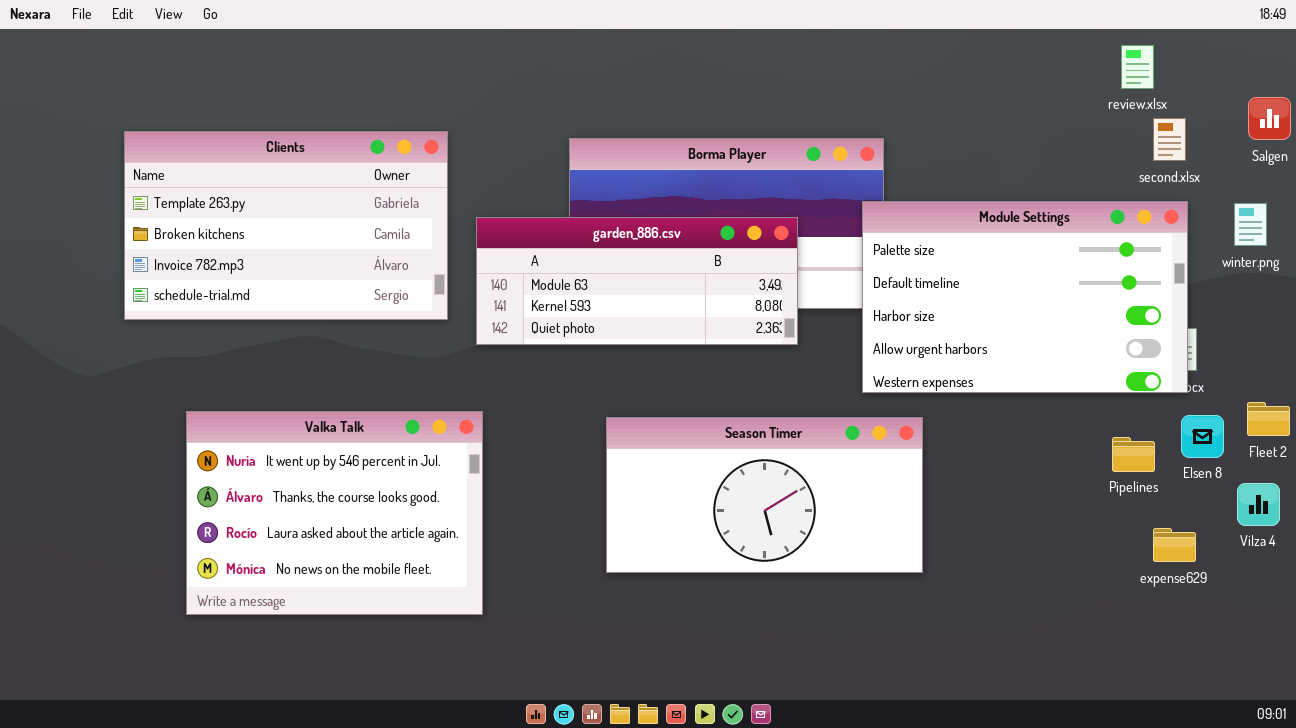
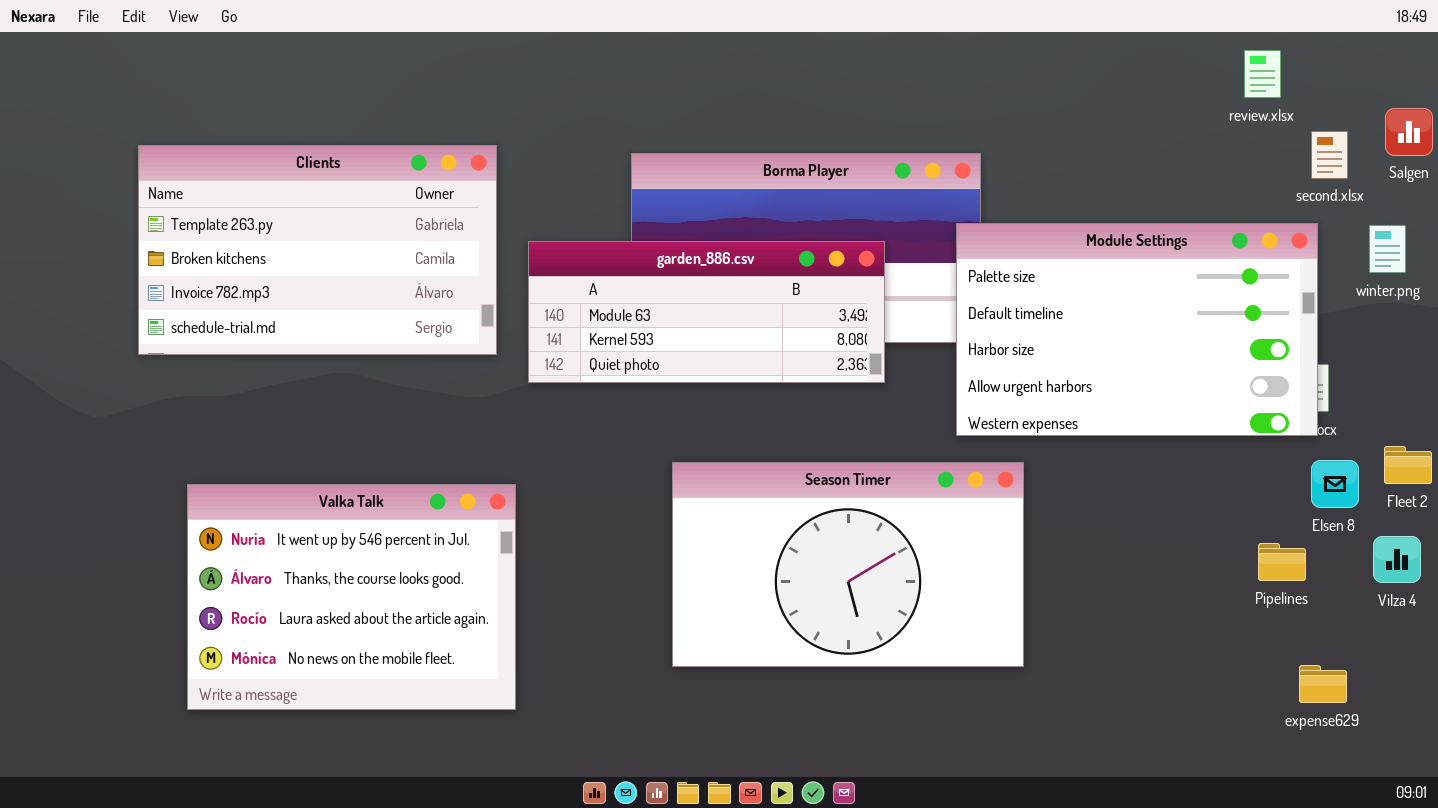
second.xlsx: [1153,118,1186,161] -> [1311,131,1348,179], moved
Valka Talk: [186,411,483,615] -> [187,484,516,710], moved
Season Timer: [606,417,923,573] -> [672,462,1024,667], resized
Pipelines: [1112,437,1155,472] -> [1258,543,1306,581], moved
expense629: [1153,528,1196,562] -> [1299,665,1347,703], moved

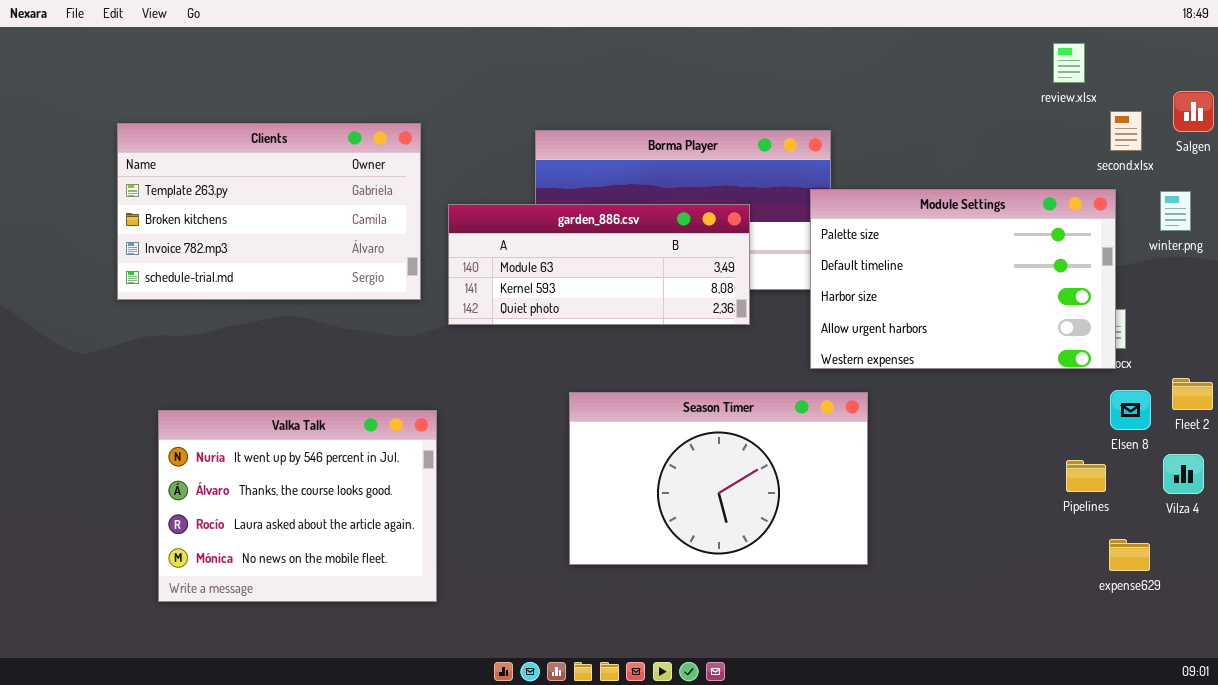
expense629: [1299,665,1347,703] -> [1109,539,1150,571], moved

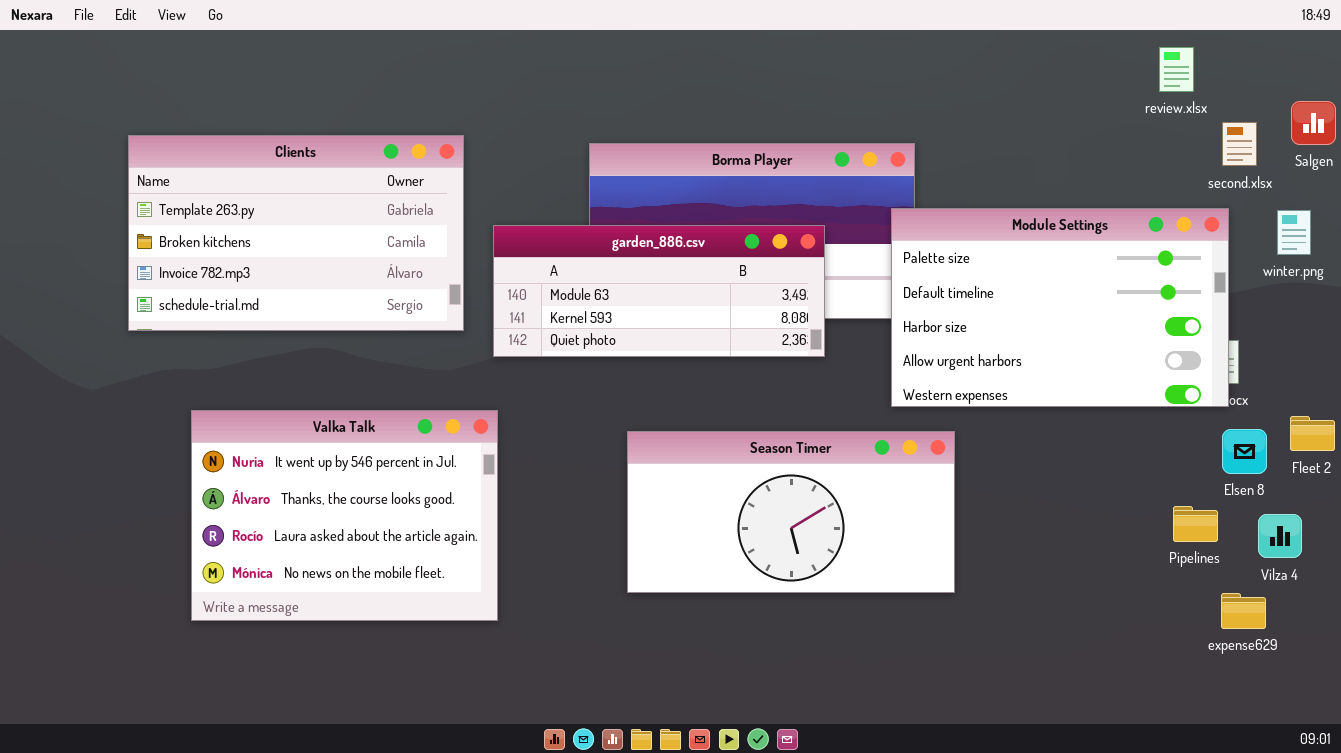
Season Timer: [569,392,868,565] -> [627,431,955,593], resized
Valka Talk: [158,410,437,602] -> [191,410,498,621], moved
Vilza 4: [1163,454,1204,494] -> [1258,514,1302,558], moved

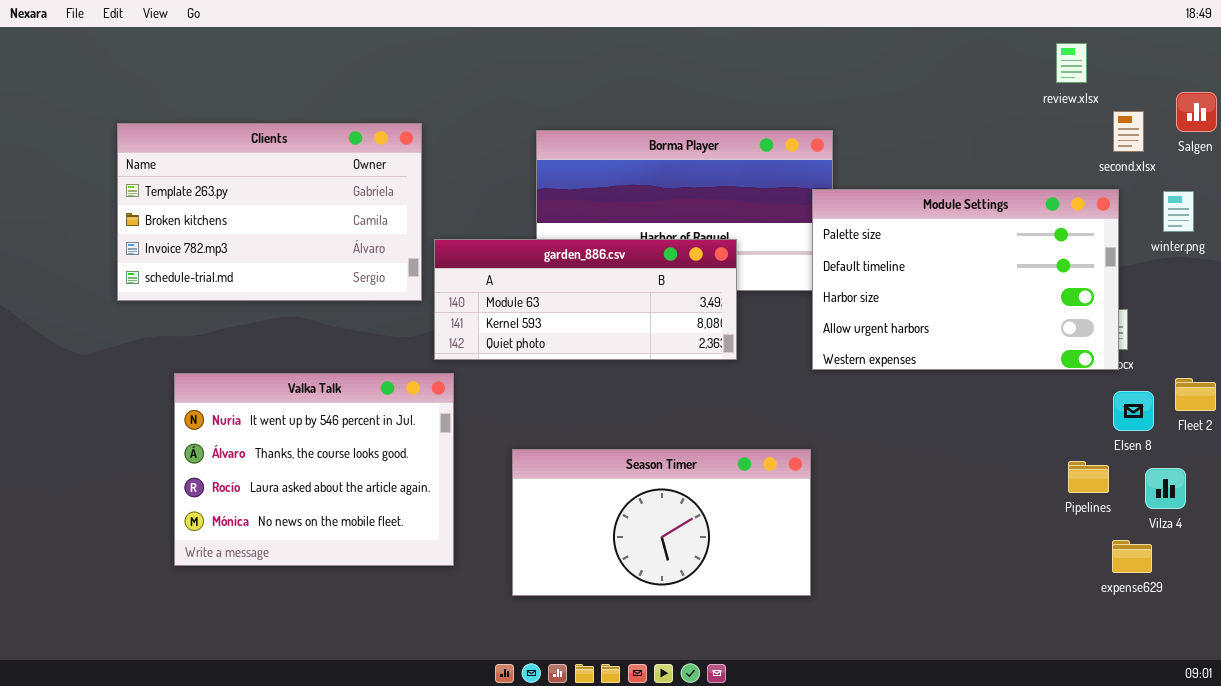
garden_886.csv: [493,225,825,357] -> [434,239,737,360], moved
Season Timer: [627,431,955,593] -> [512,449,811,596], moved

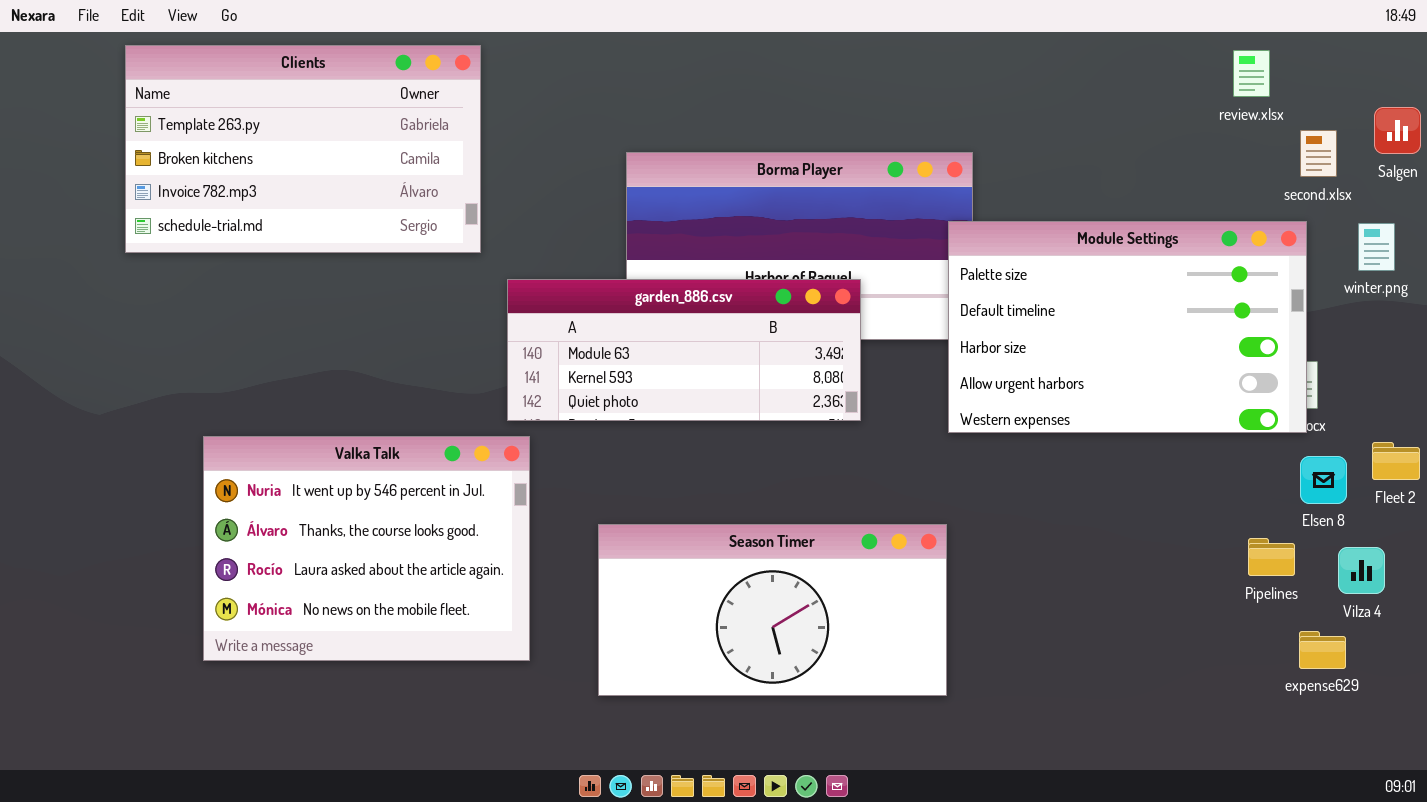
Clients: [117,123,422,301] -> [125,45,481,253], moved

